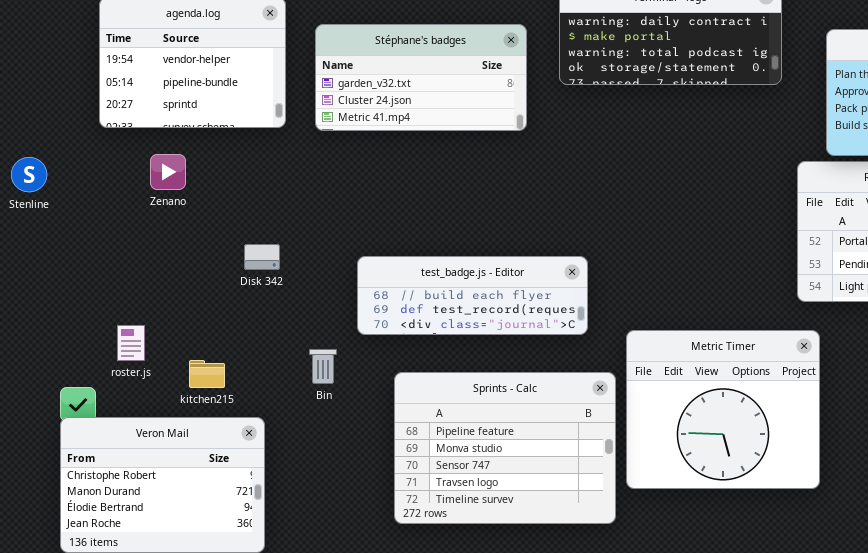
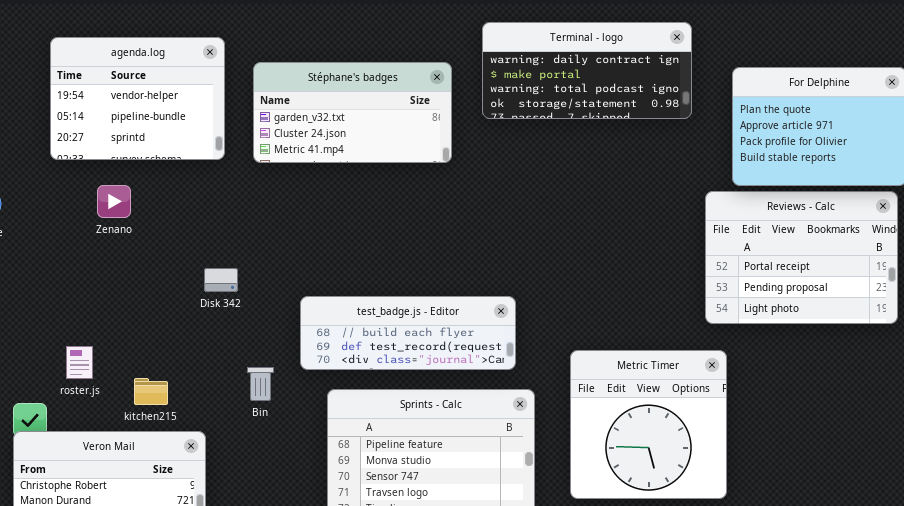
Disk 342: [244,244,280,270] -> [204,268,238,292], moved
test_badge.js - Editor: [357,256,588,335] -> [300,296,516,370], moved
Metric Timer: [626,330,820,489] -> [570,350,727,499], resized

